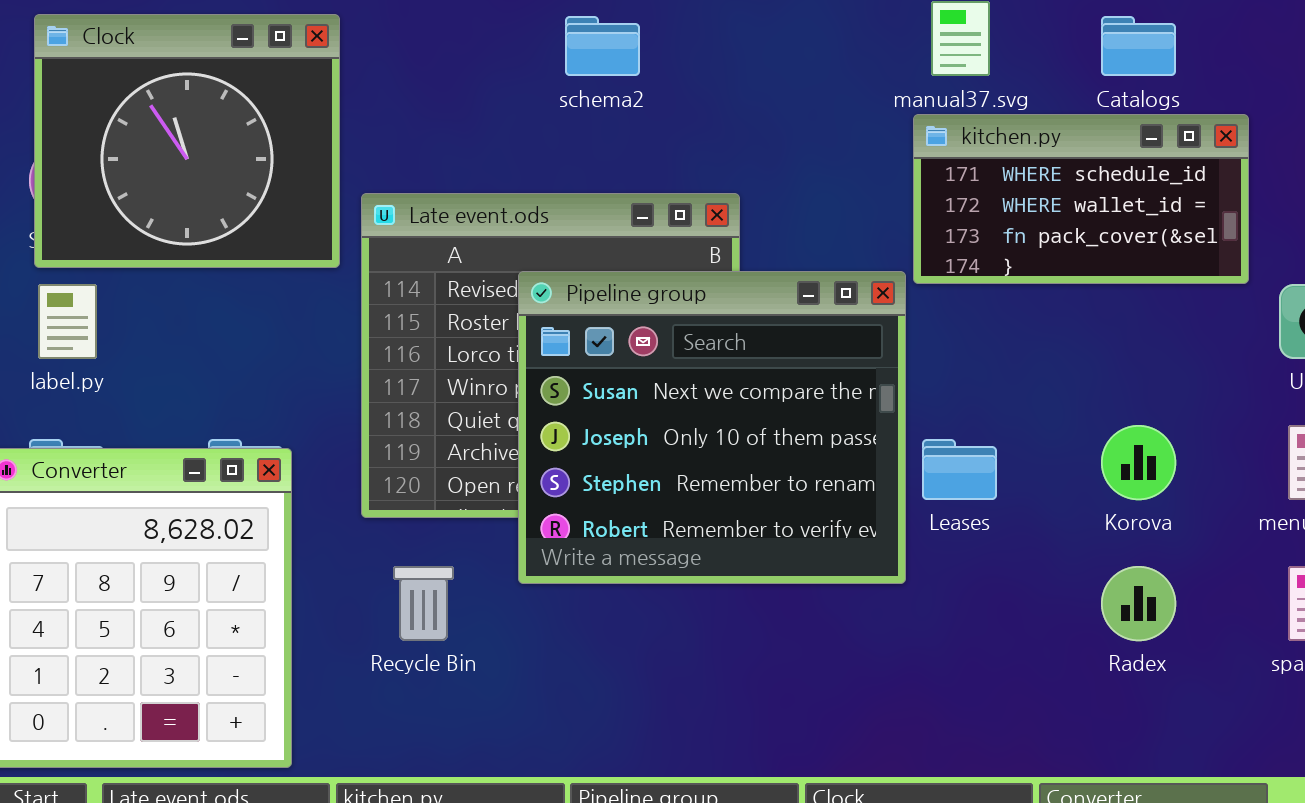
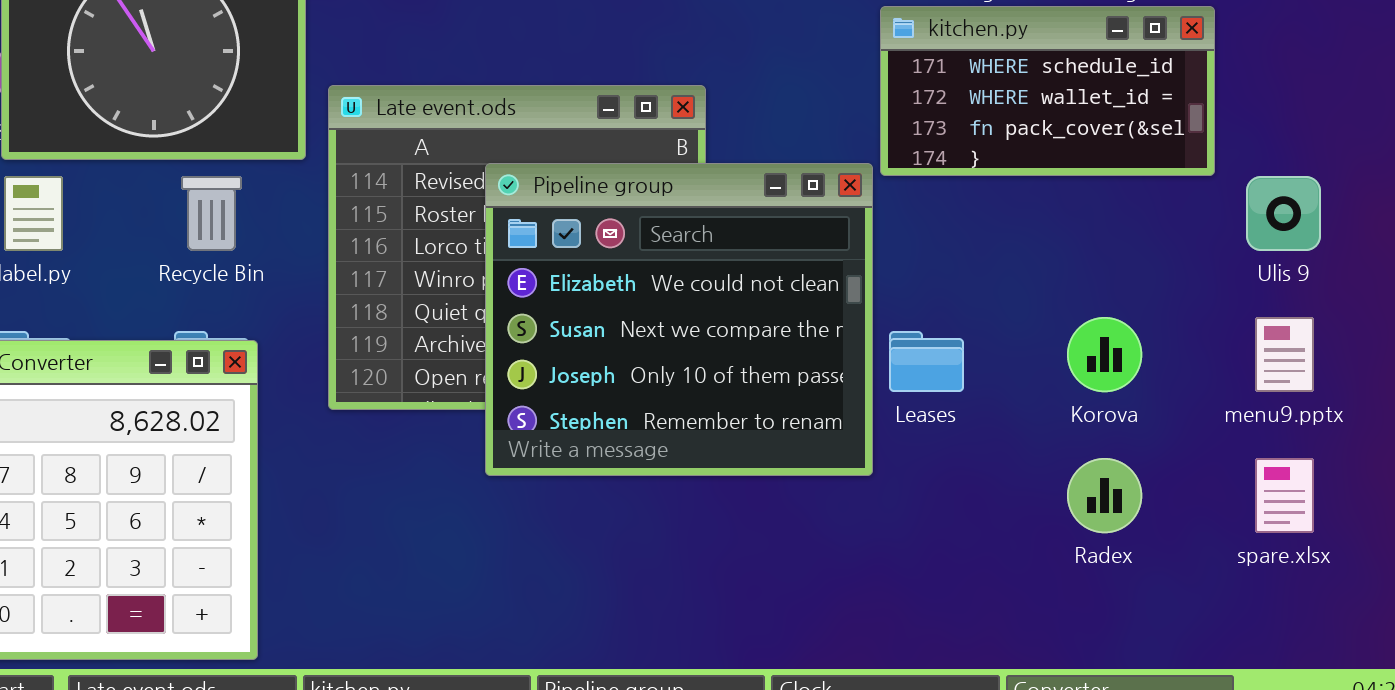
Pipeline group: [518,271,906,584] -> [485,163,873,476], scrolled up 1 row
Recycle Bin: [393,566,454,641] -> [181,176,242,251], moved

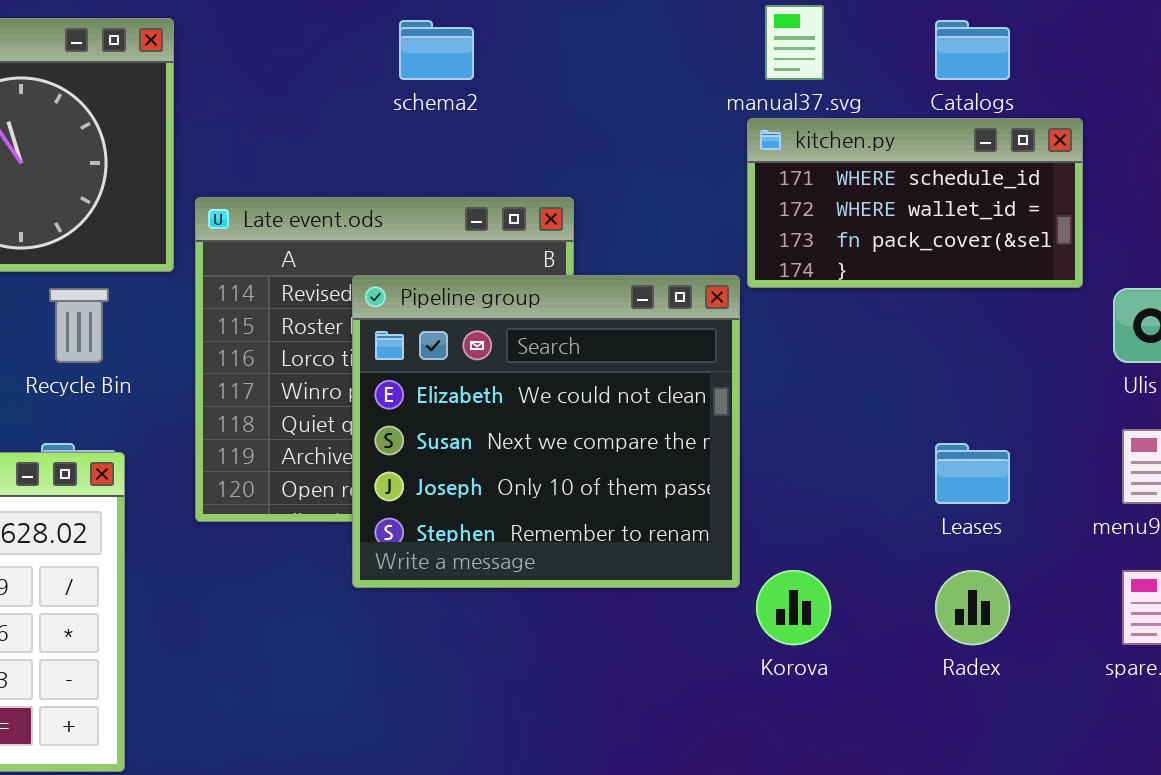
Korova: [1067,317,1142,392] -> [756,570,831,645], moved
Leases: [889,331,964,392] -> [935,443,1010,504], moved

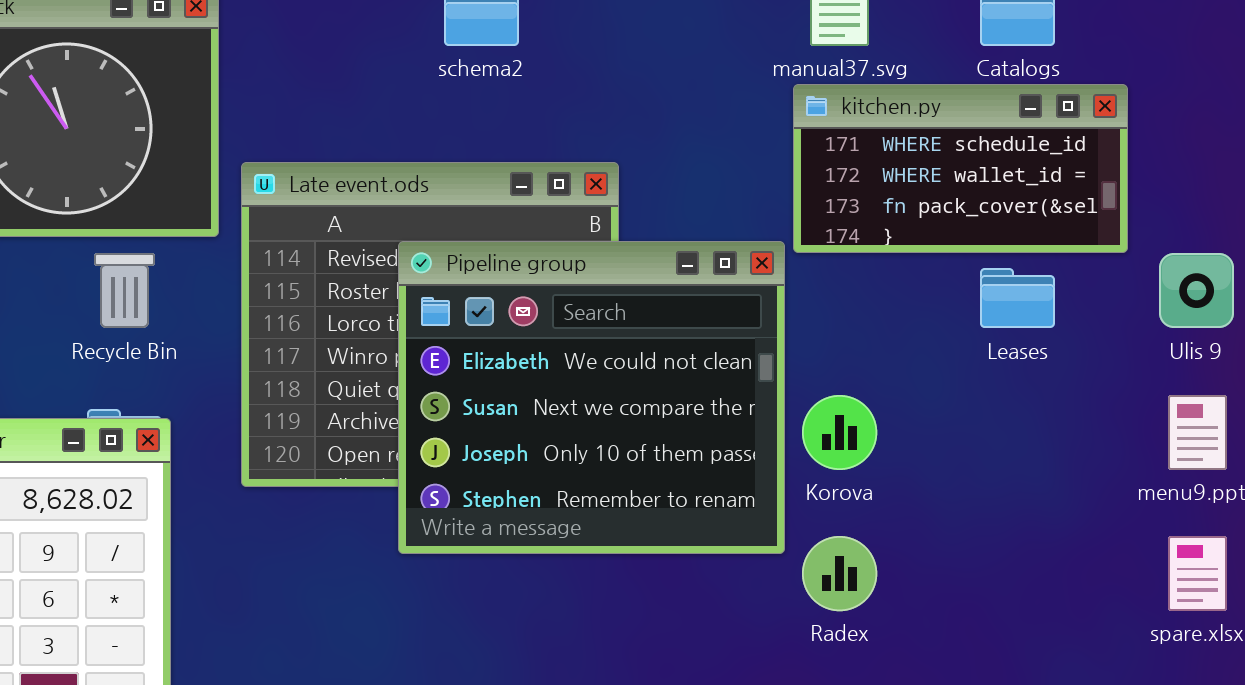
Leases: [935,443,1010,504] -> [980,268,1055,328], moved
Korova: [756,570,831,645] -> [802,395,877,470], moved
Radex: [935,570,1010,645] -> [802,536,877,611], moved

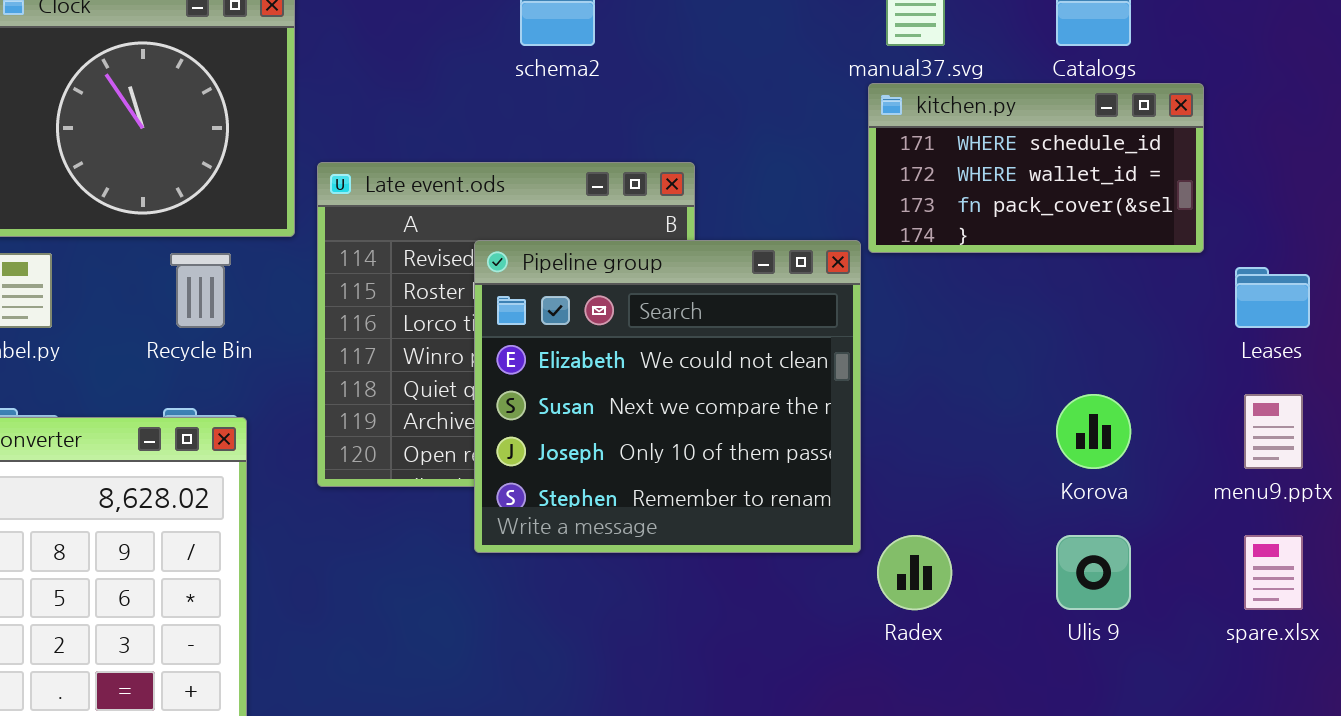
Ulis 9: [1159,253,1234,328] -> [1056,535,1131,610], moved
Leases: [980,268,1055,328] -> [1235,267,1310,328], moved
Korova: [802,395,877,470] -> [1056,394,1131,469], moved

